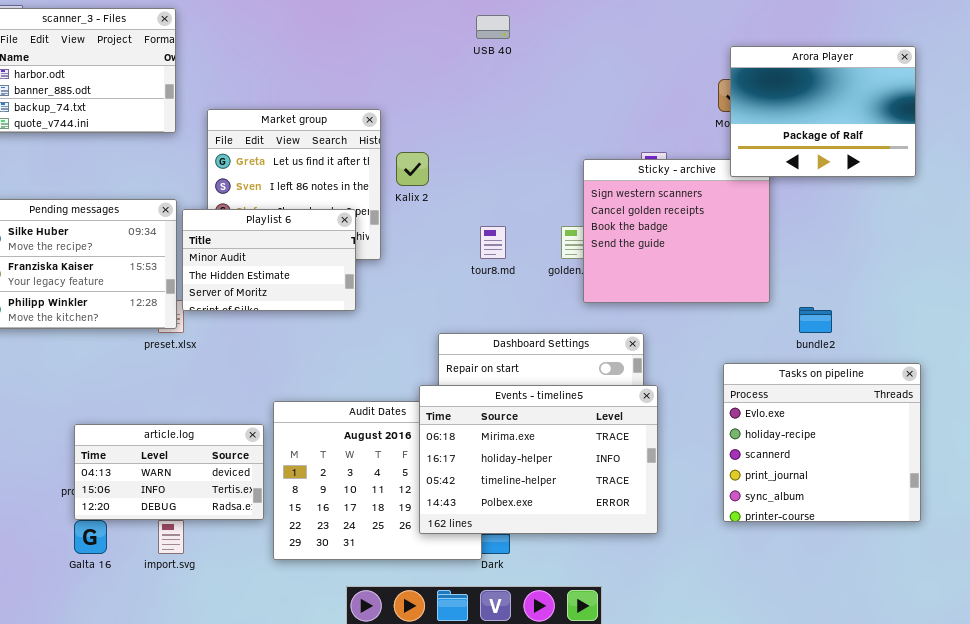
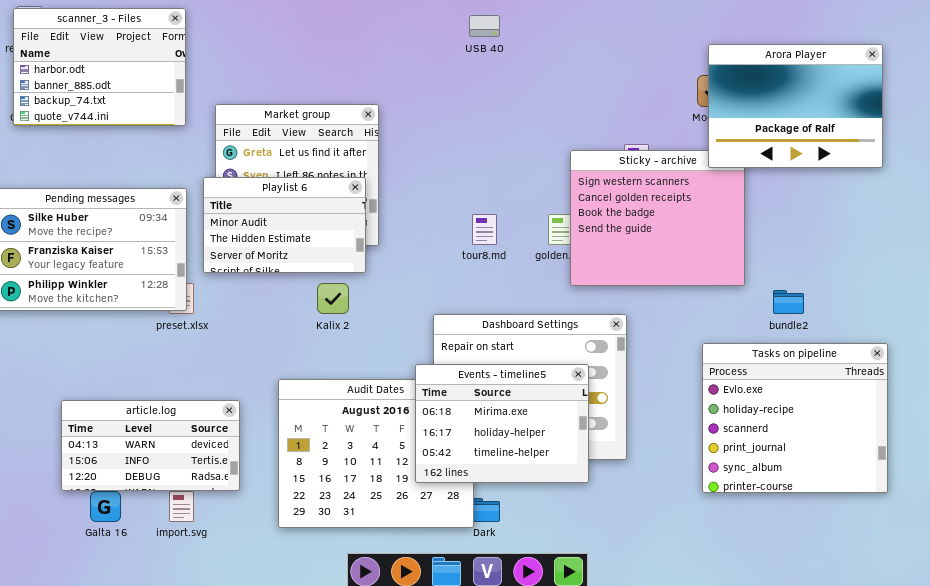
Kalix 2: [396,152,429,186] -> [317,283,349,314], moved
Playlist 6: [182,209,356,311] -> [203,177,366,273], moved
Events - timeline5: [419,385,658,534] -> [415,364,589,483], resized
article.log: [74,424,264,520] -> [61,400,240,491], moved

